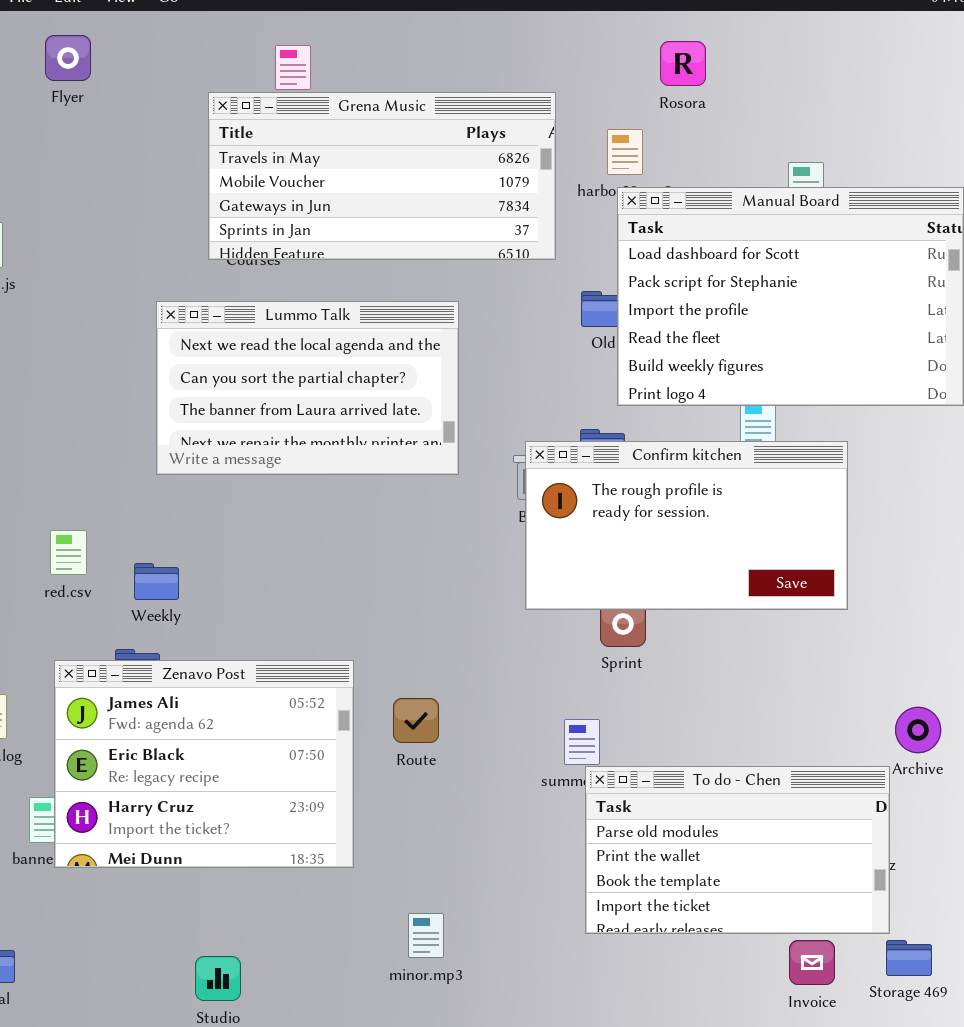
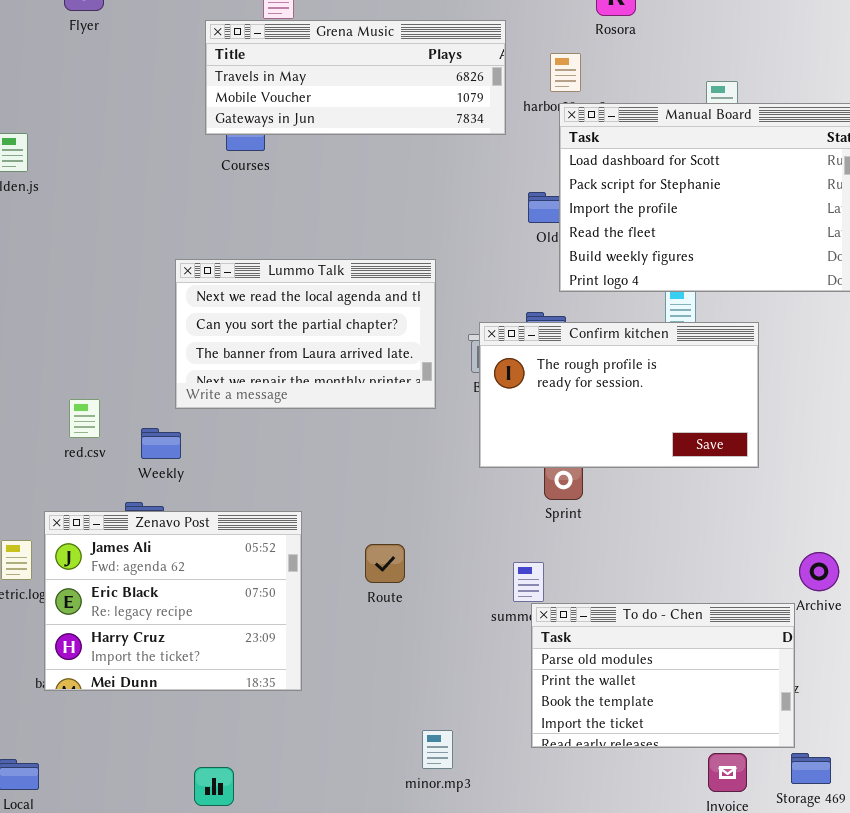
Grena Music: [208,92,556,260] -> [205,20,506,135], resized
Lummo Talk: [156,301,459,475] -> [175,259,436,409], moved
Zenavo Post: [54,660,354,868] -> [44,511,302,691], moved
minor.mp3: [408,913,444,958] -> [422,730,453,769], moved

